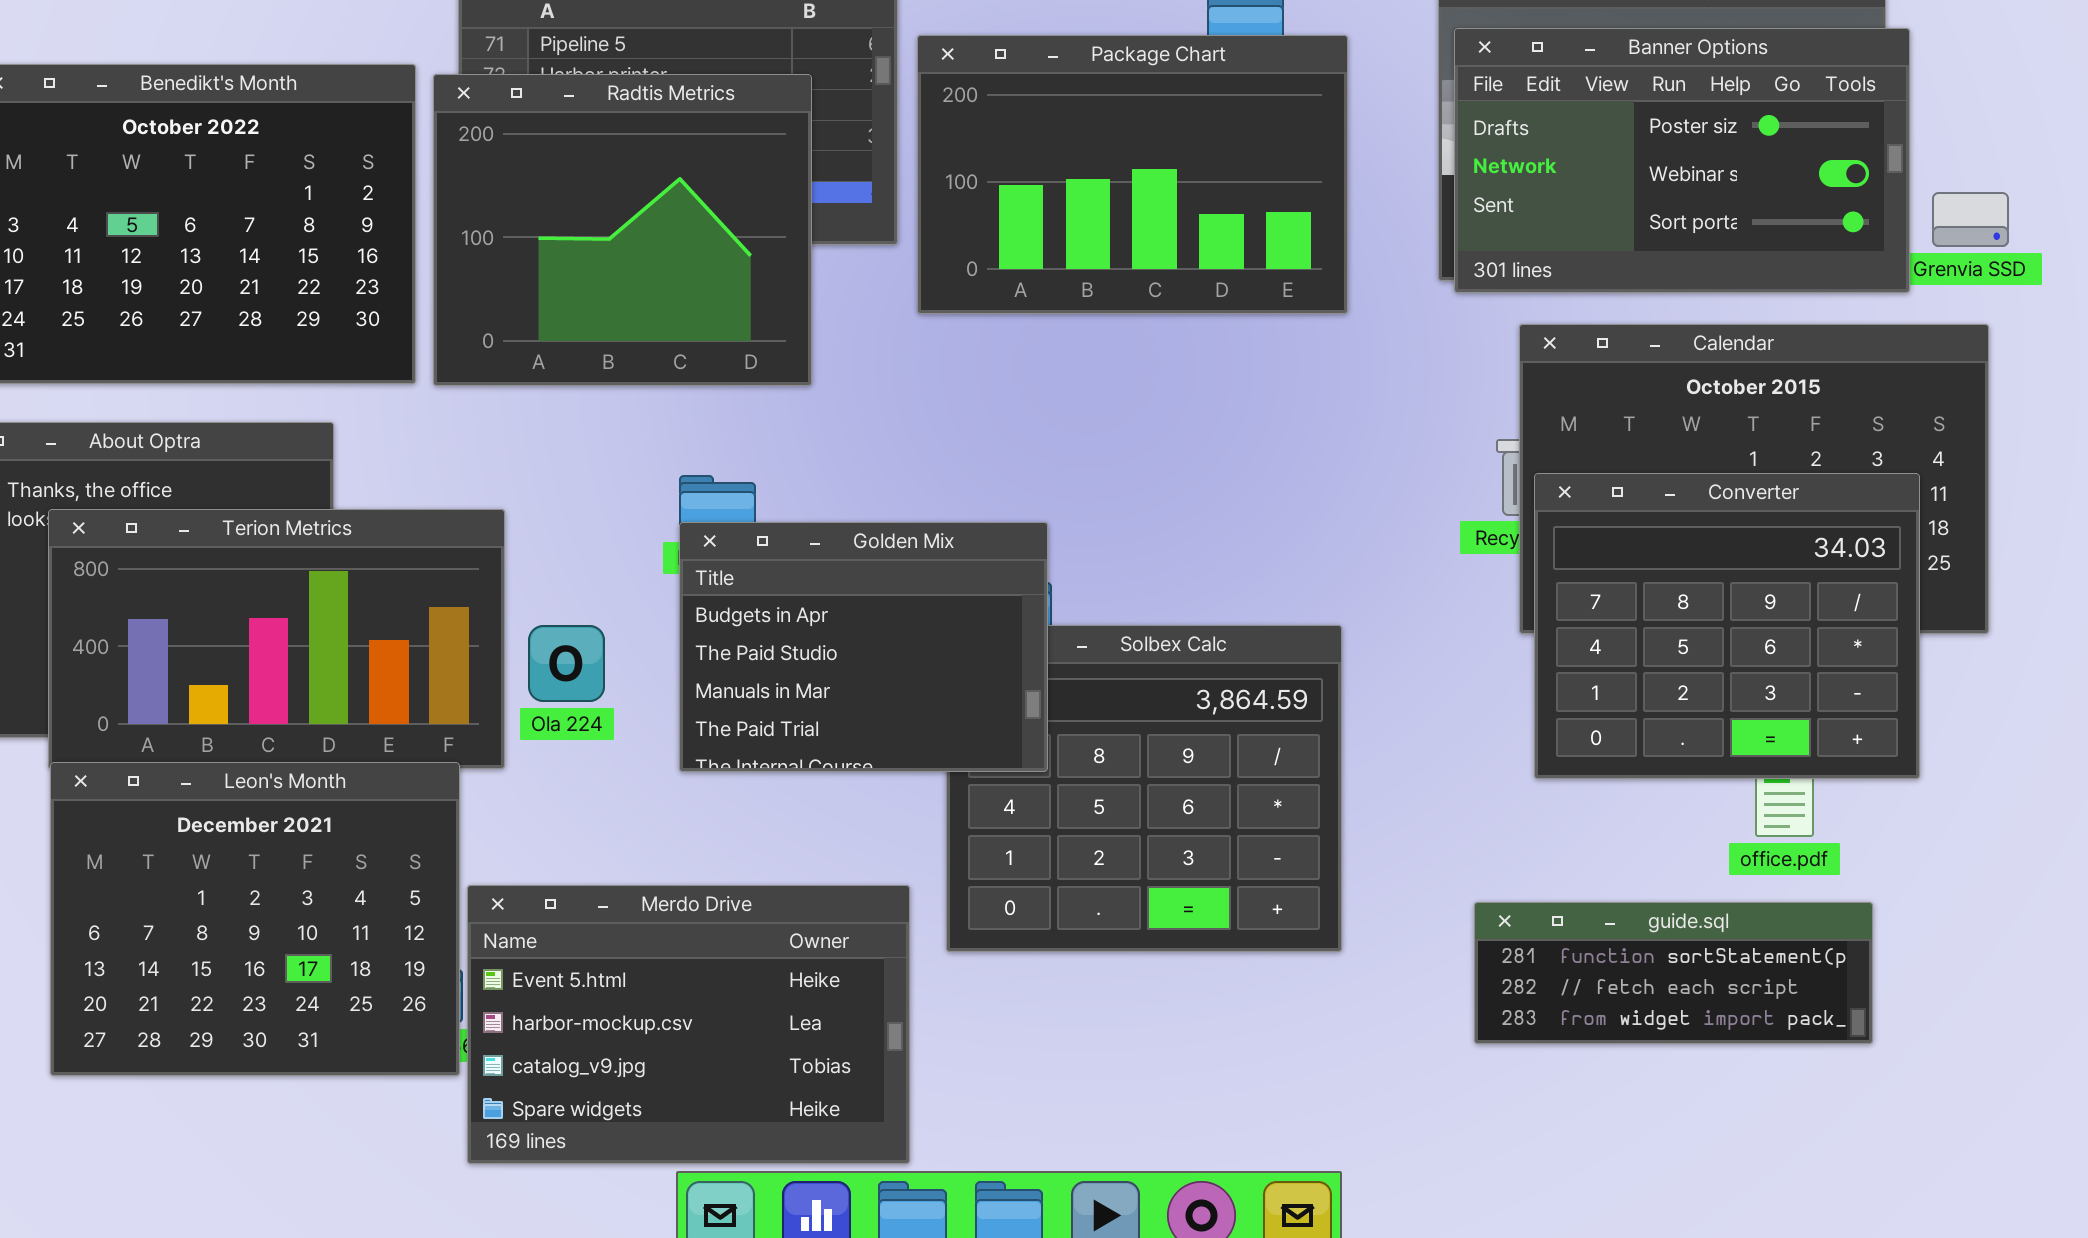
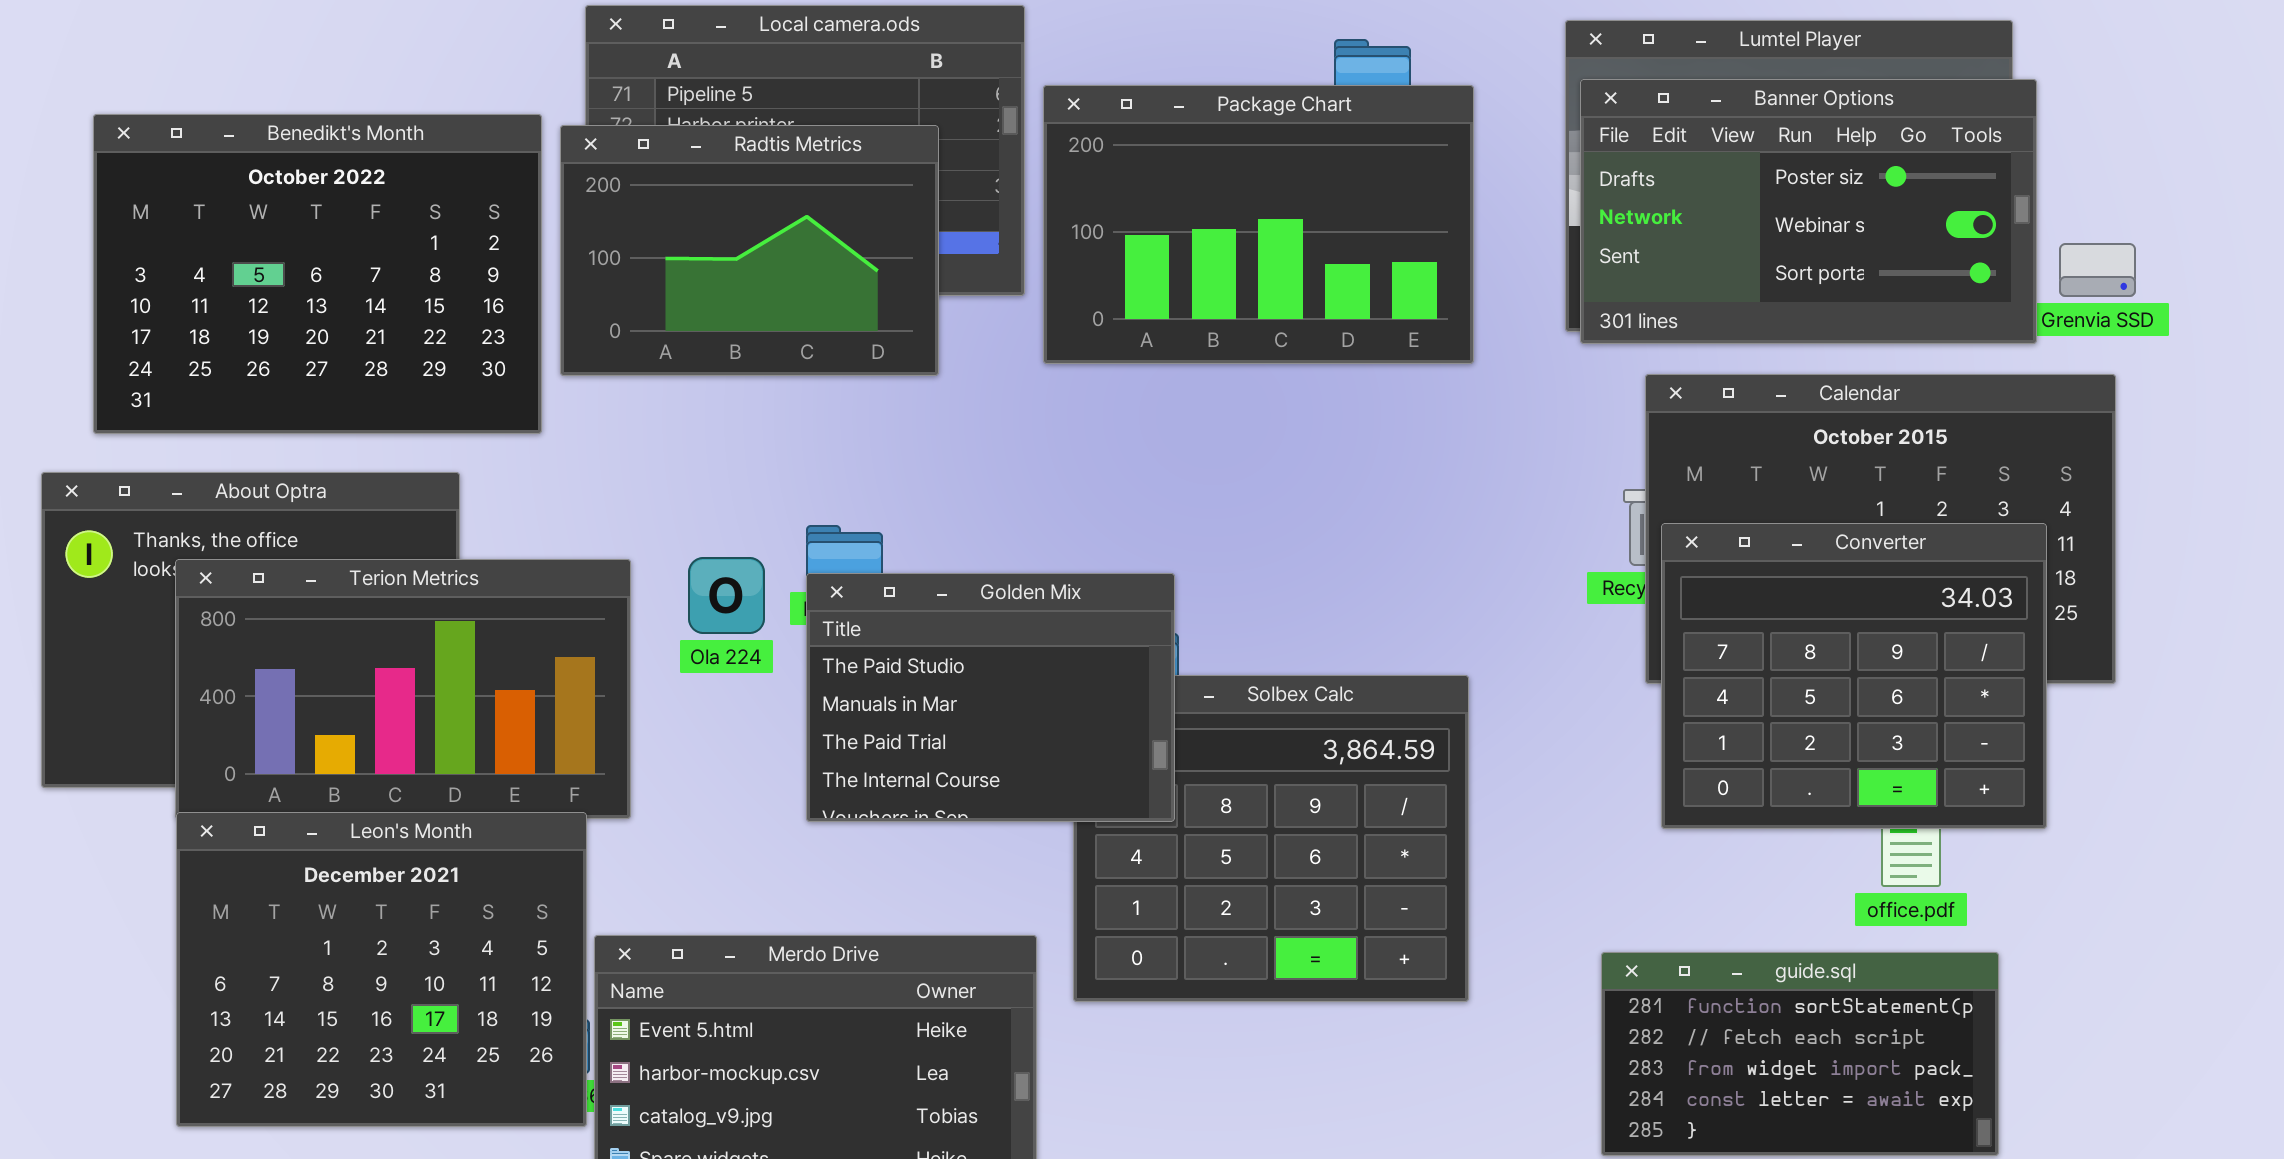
Radtis Metrics: [433,74,812,386] -> [560,125,939,376], resized
Golden Mix: [679,522,1048,772] -> [806,573,1175,822], scrolled down 1 row
Ola 224: [528,625,605,702] -> [688,557,765,634], moved
guide.sql: [1474,902,1873,1044] -> [1601,952,1999,1156], resized

